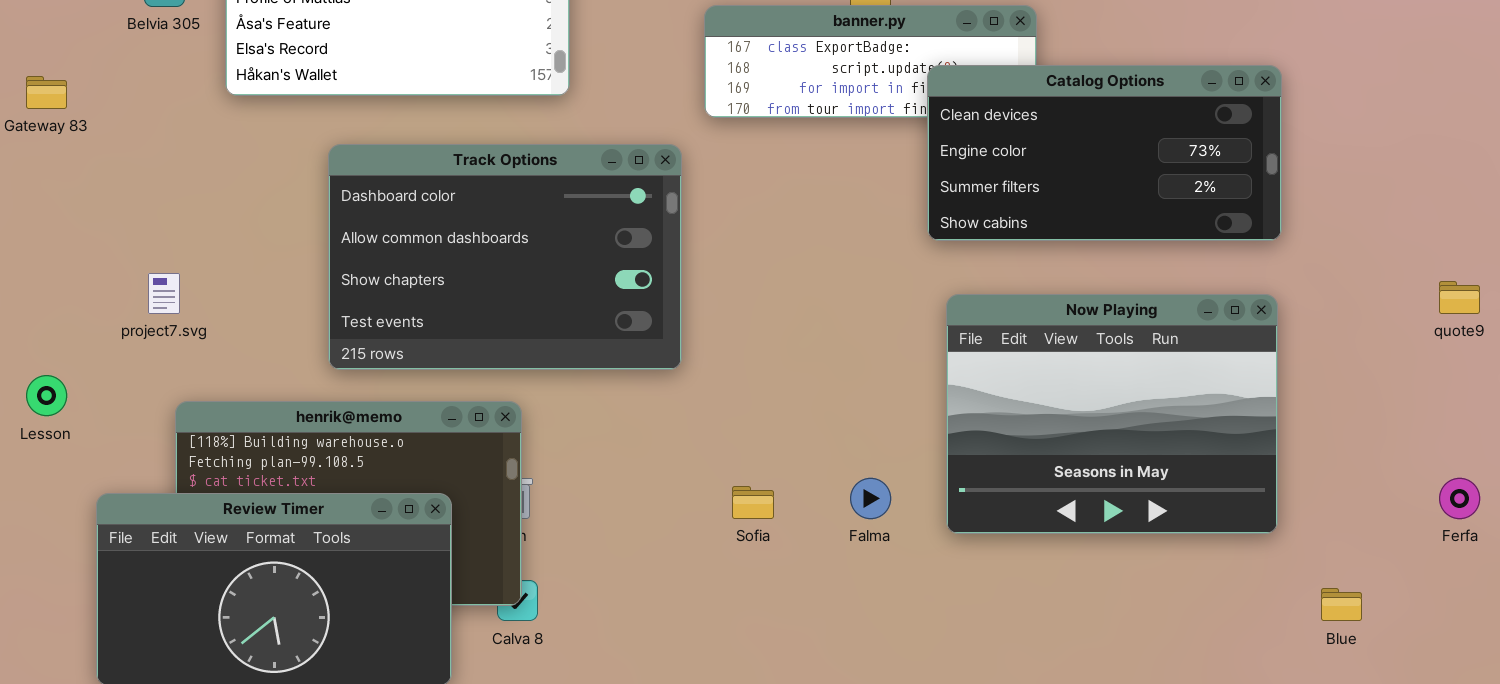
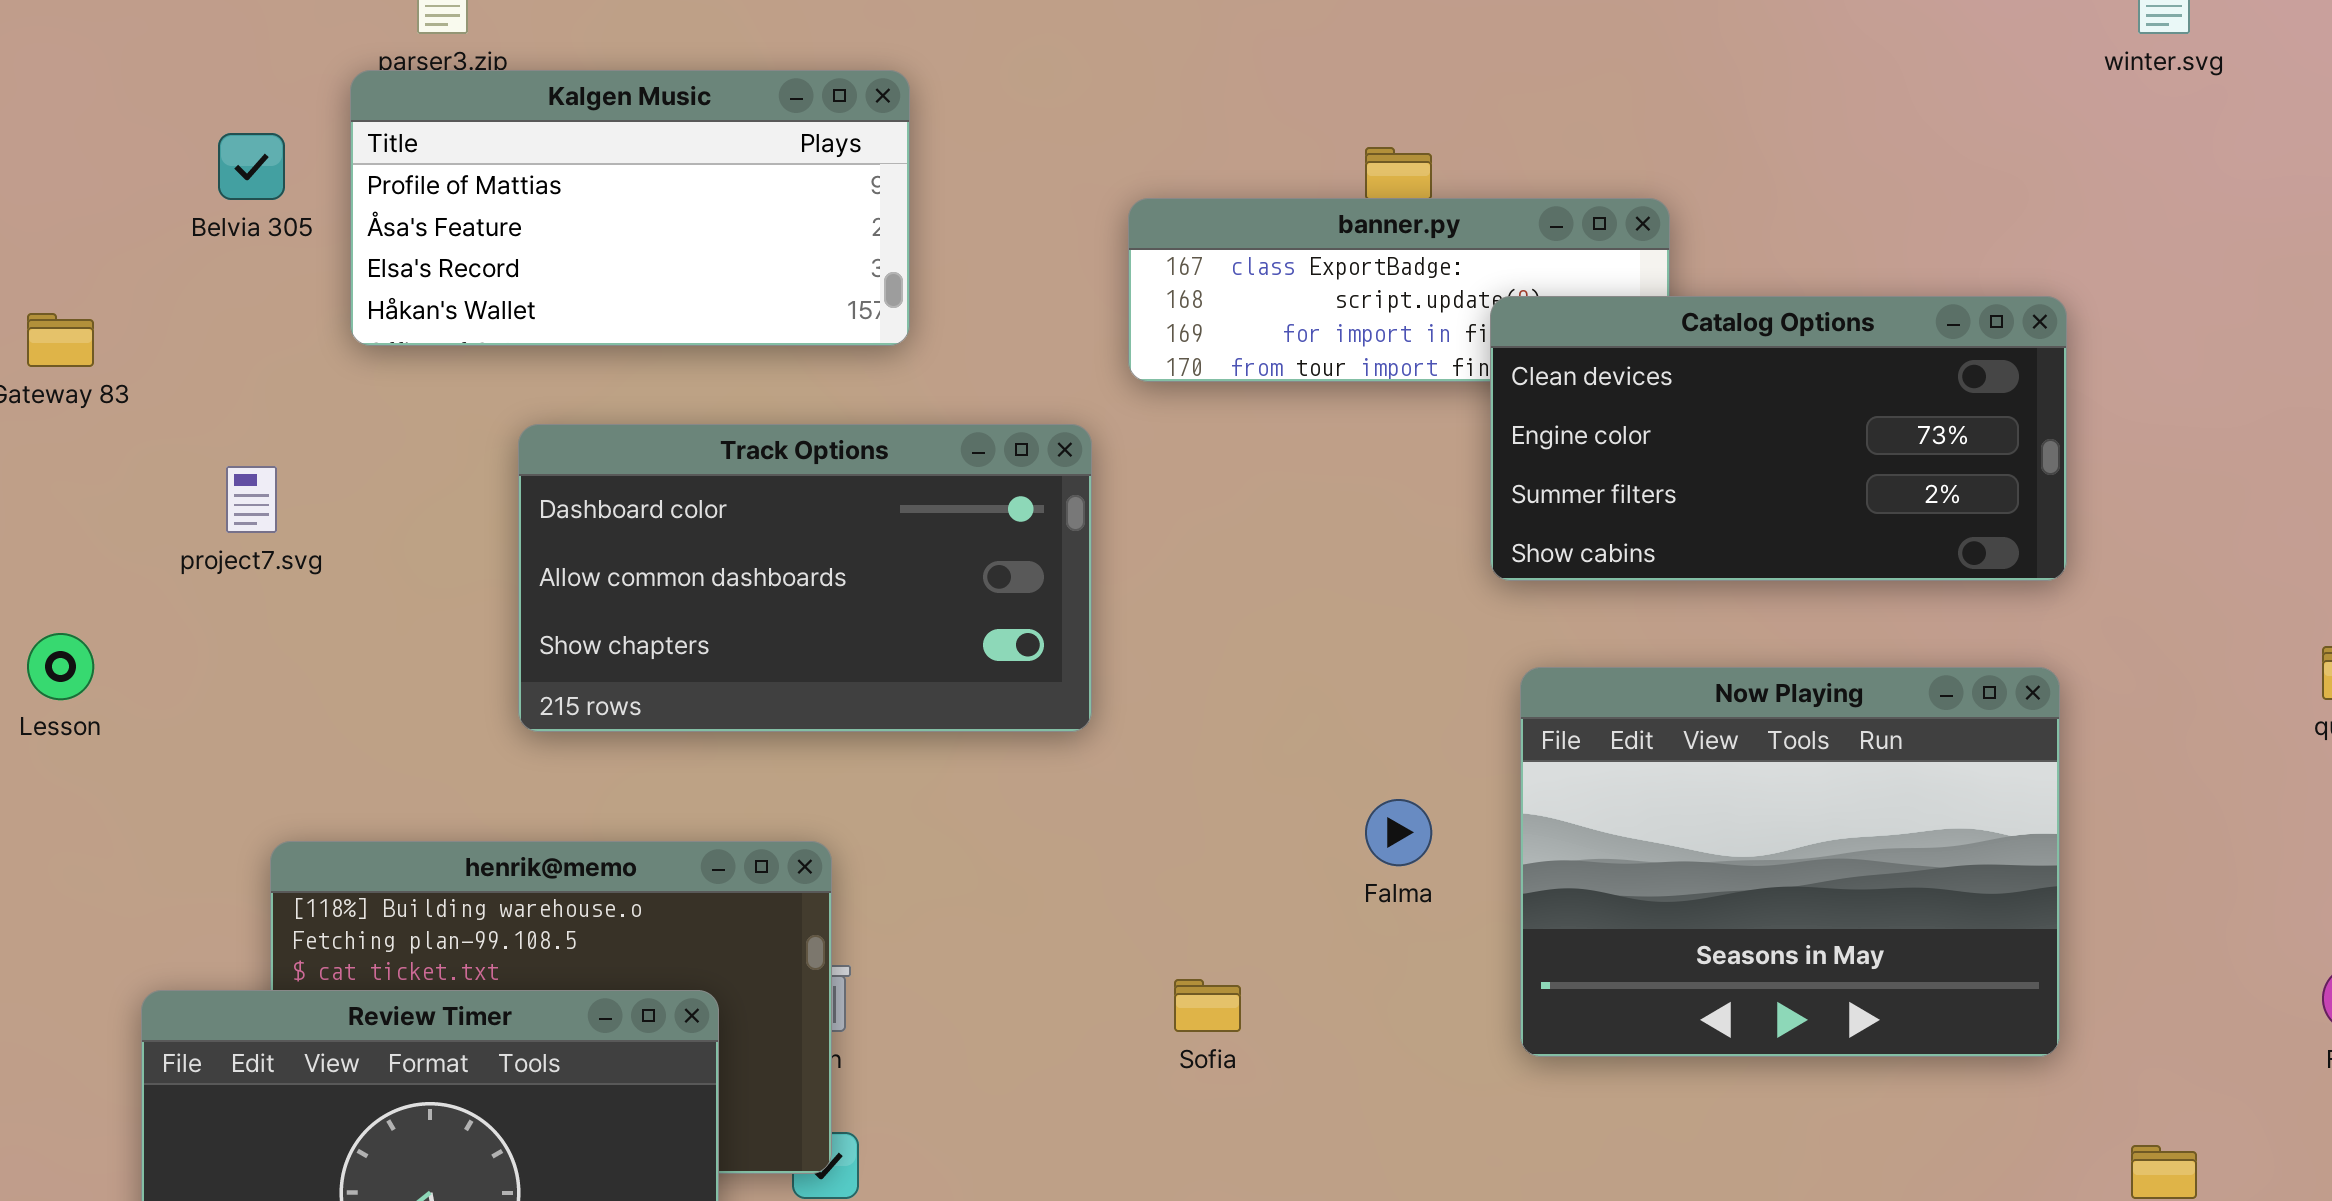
Track Options: [328,144,682,370] -> [518,424,1092,732], resized
project7.svg: [148,273,180,314] -> [226,466,277,533], moved
Lesson: [26,375,67,416] -> [27,633,94,700], moved
Falma: [850,478,891,519] -> [1365,799,1432,866], moved

